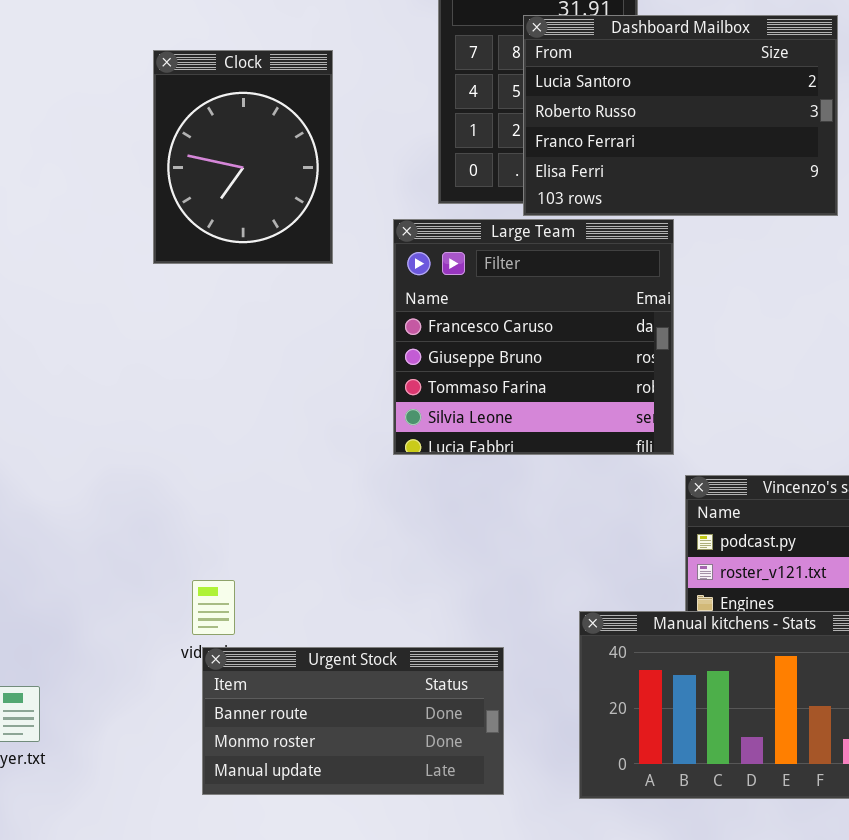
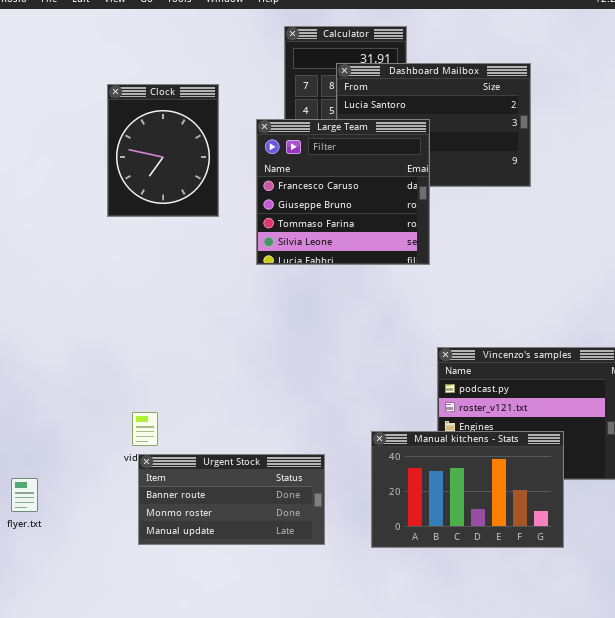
Large Team: [393,219,674,455] -> [256,119,430,265], moved

